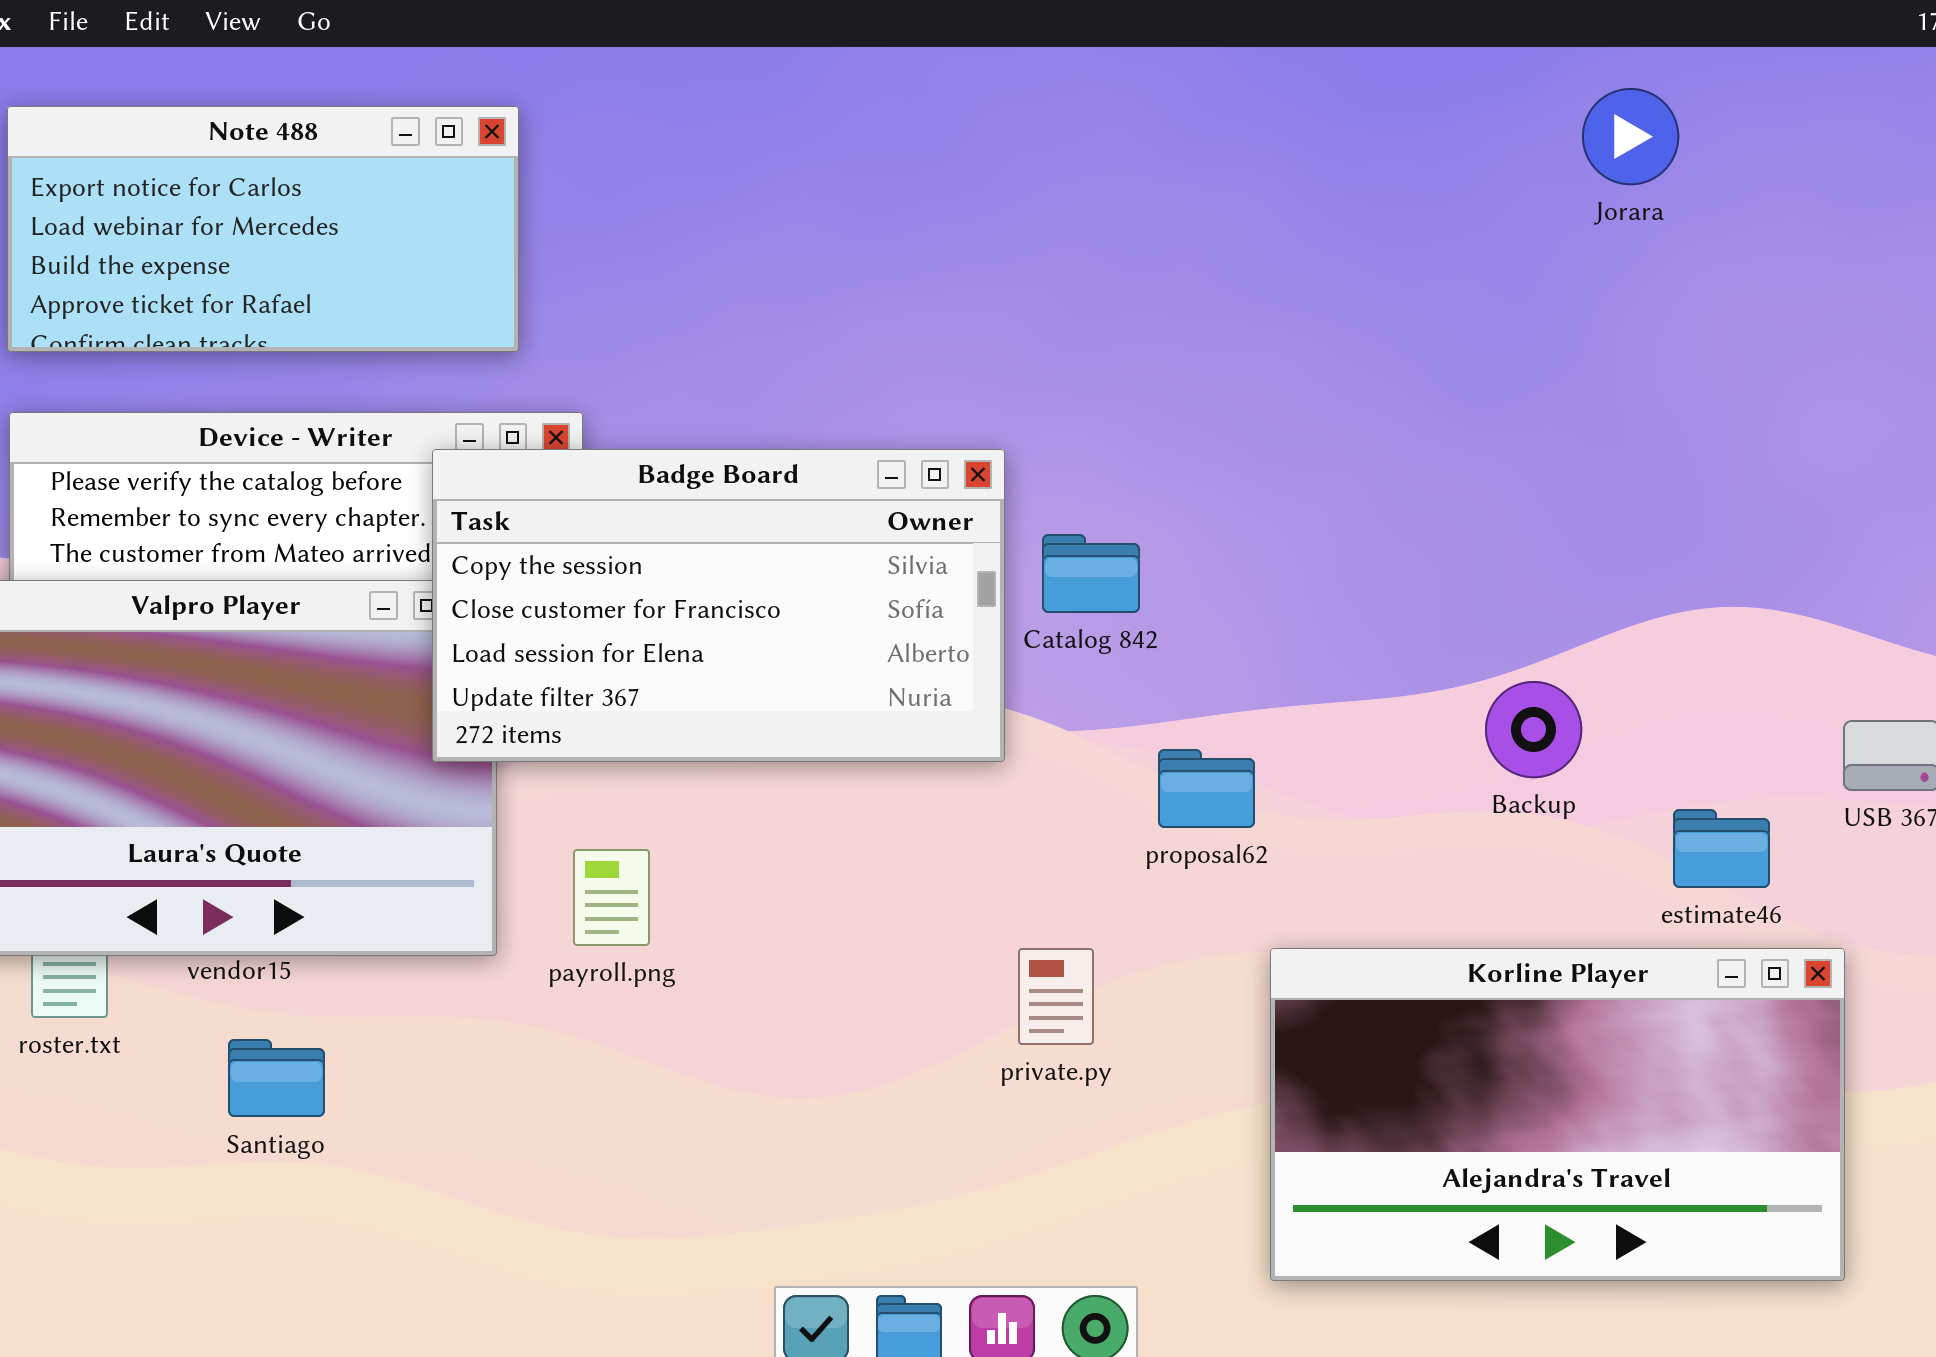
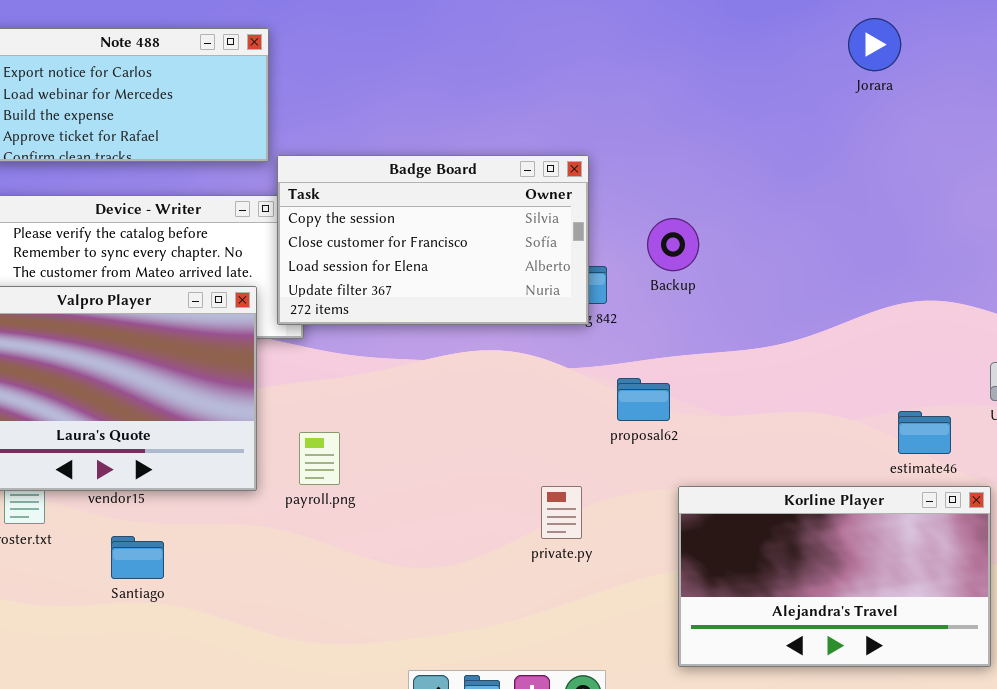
Badge Board: [432,449,1005,762] -> [277,155,589,325], moved
Backup: [1485,681,1582,778] -> [647,218,699,271], moved

